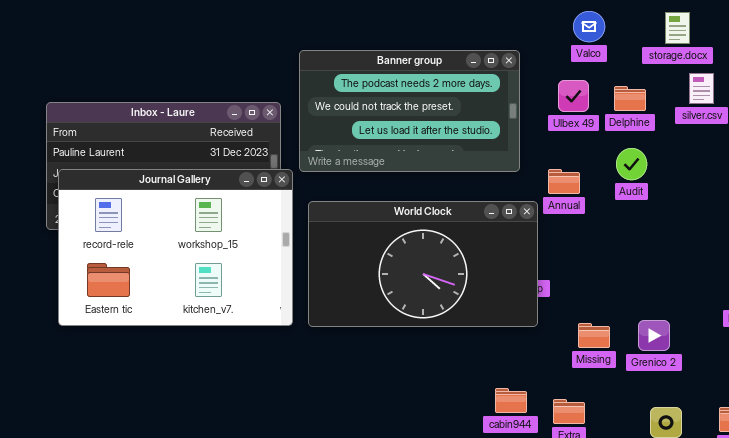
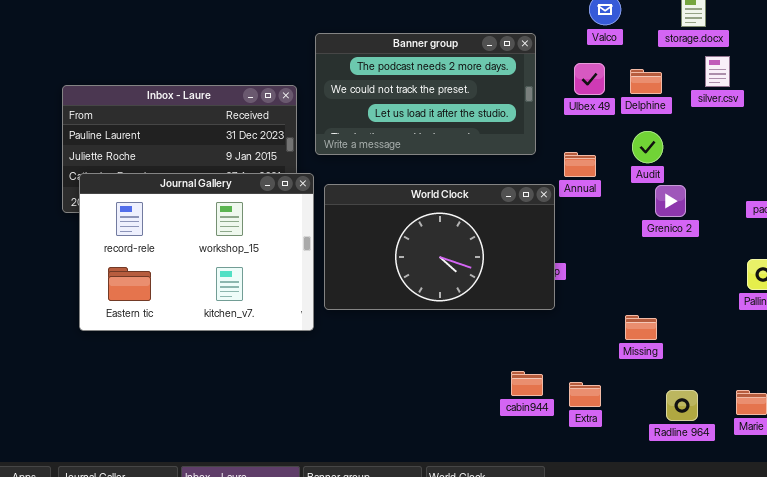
Journal Gallery: [58,169,293,326] -> [79,173,314,331], moved
Grenico 2: [638,320,670,351] -> [655,185,686,217], moved
Missing: [578,323,610,348] -> [625,315,657,340], moved

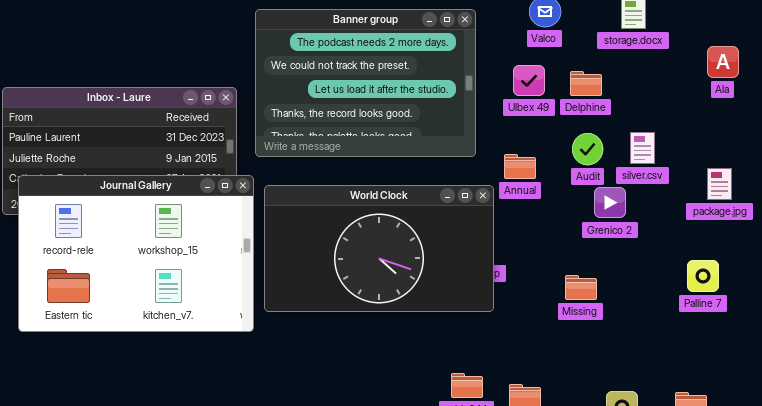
Banner group: [315,33,536,155] -> [255,9,476,157], resized
silver.csv: [705,56,730,87] -> [630,132,655,164], moved
Missing: [625,315,657,340] -> [565,275,597,300], moved

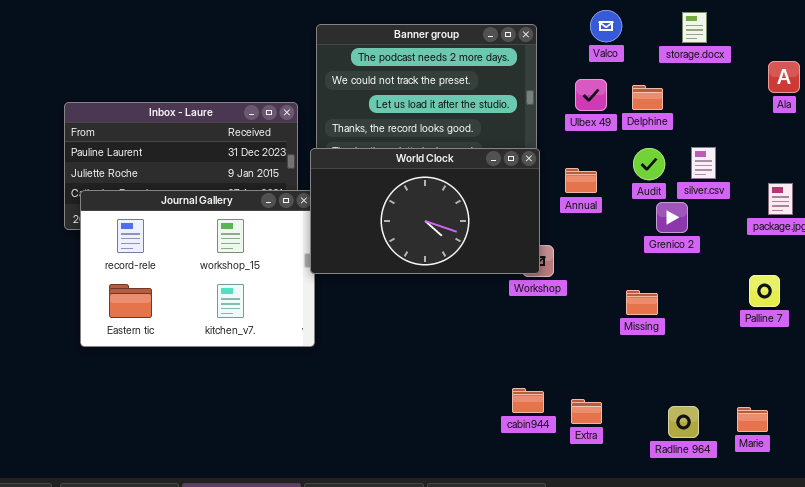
World Clock: [264,185,494,312] -> [310,148,540,274], moved

